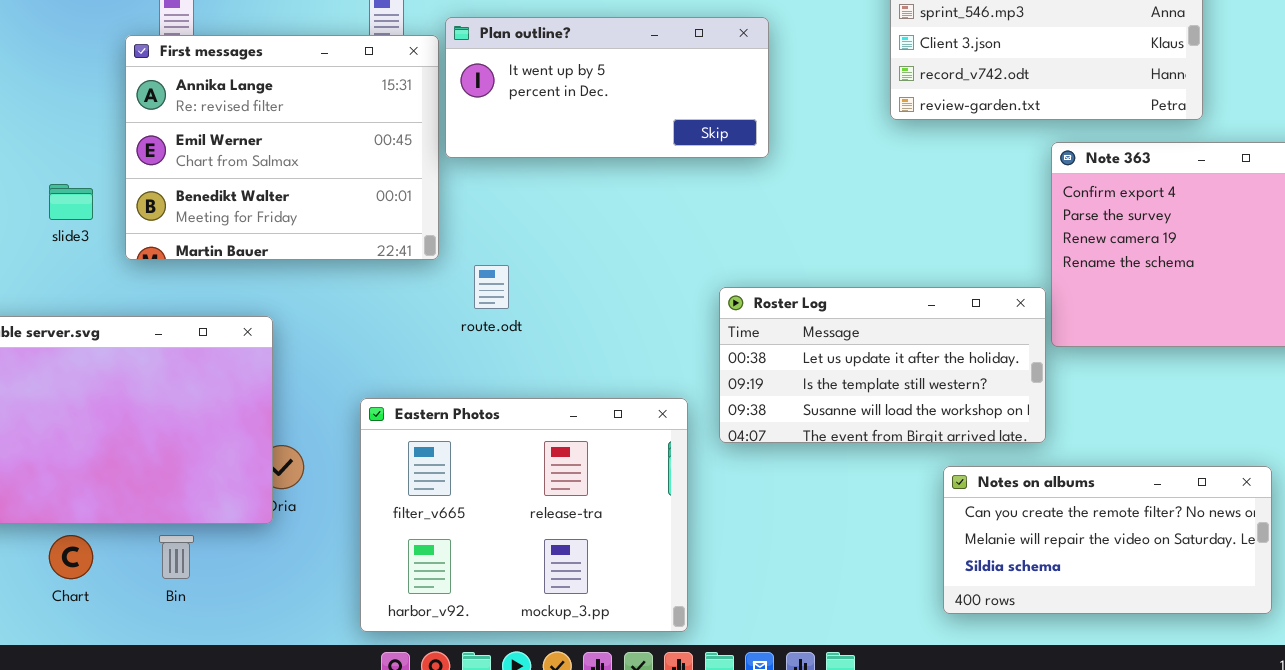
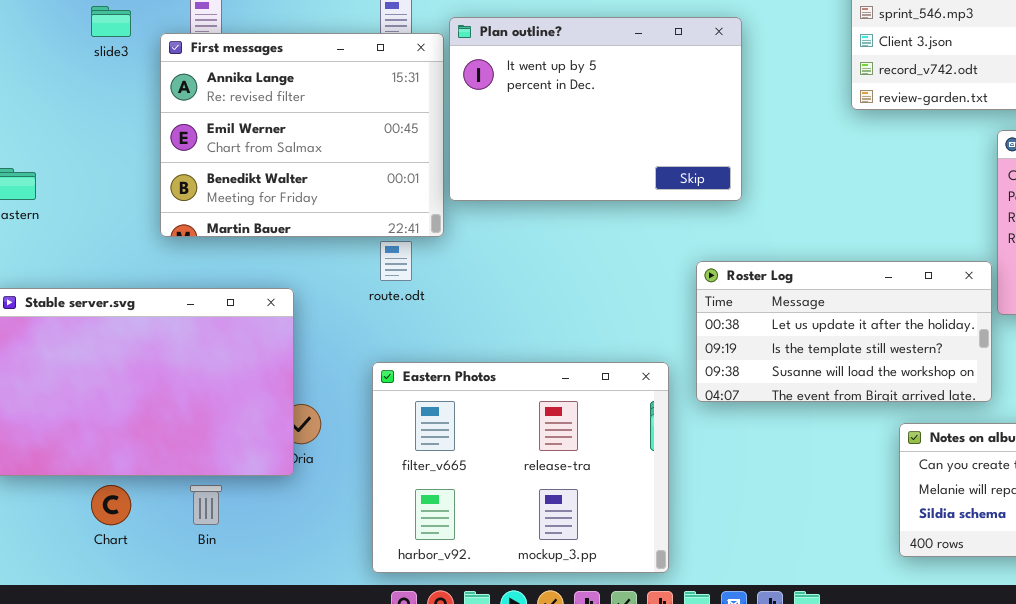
Plan outline?: [445,17,769,158] -> [449,17,742,201], resized
slide3: [49,184,93,220] -> [91,6,131,37], moved
route.odt: [474,265,509,309] -> [380,241,412,281], moved

